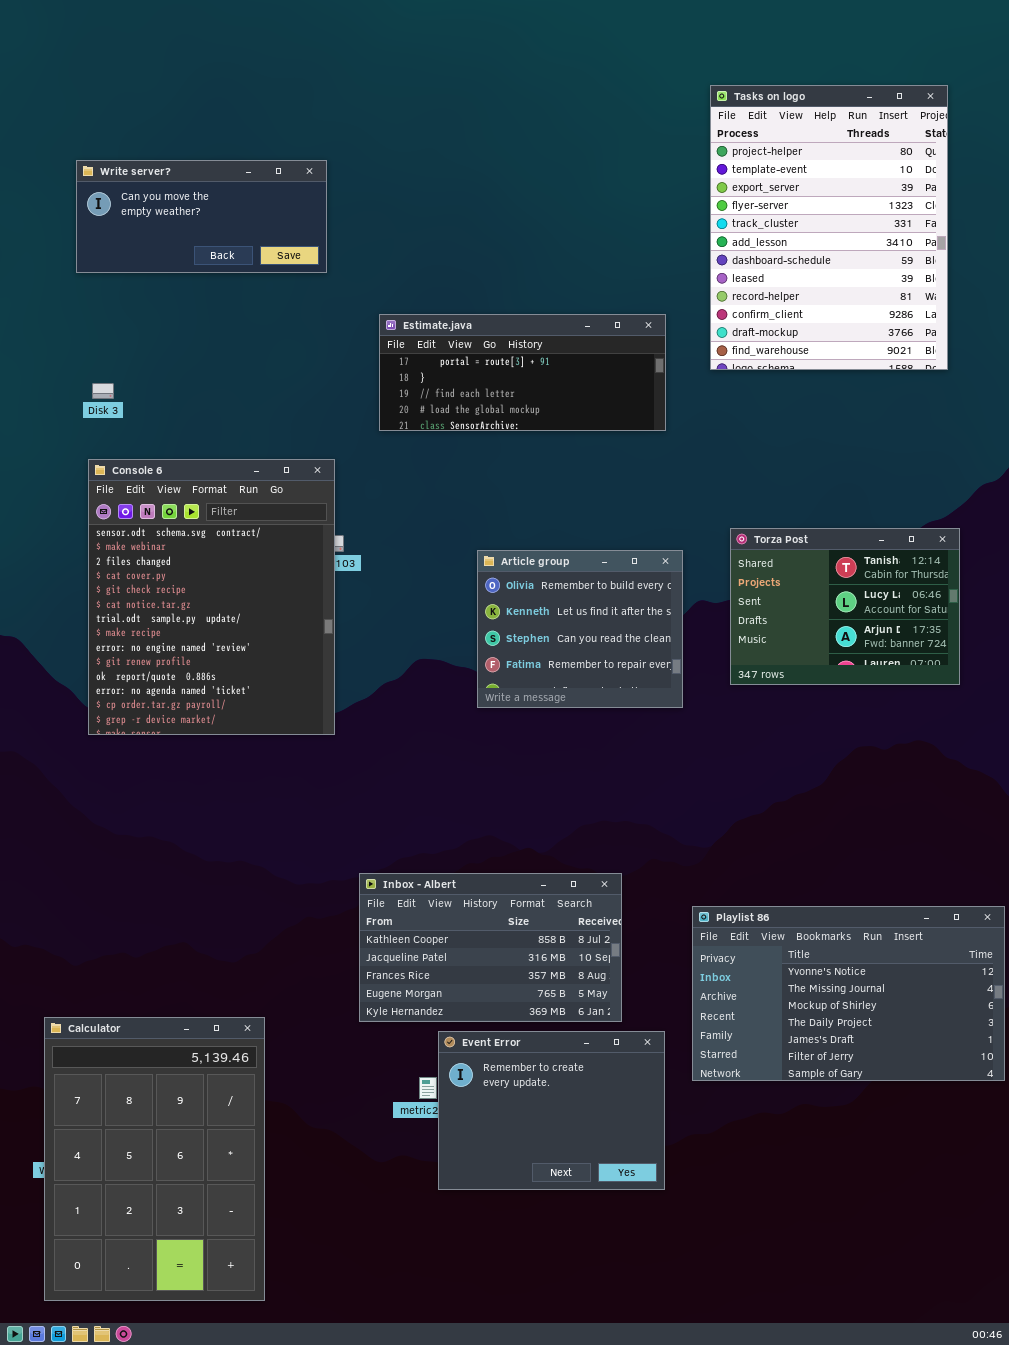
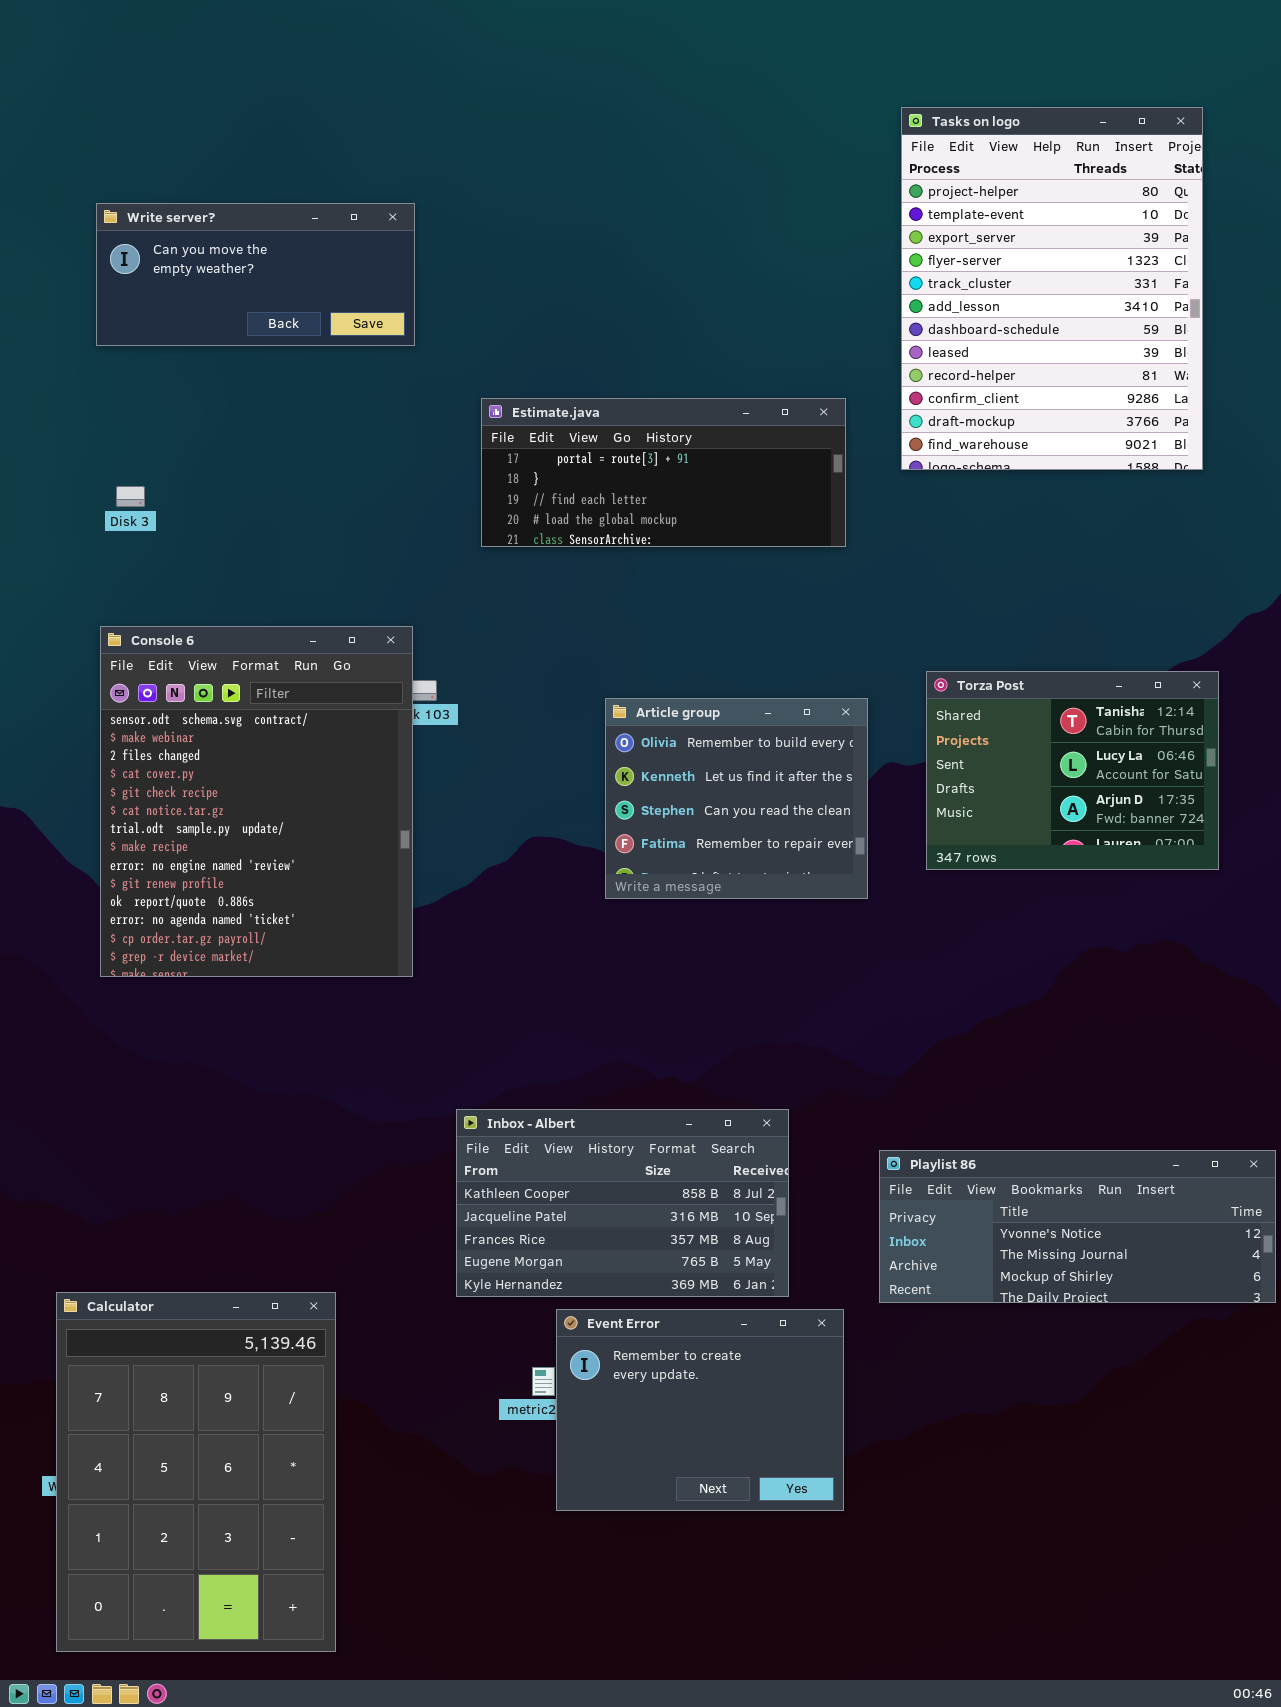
Console 6: [88,459,335,735] -> [100,626,413,977], moved
Playlist 86: [692,906,1005,1081] -> [879,1150,1276,1303], resized

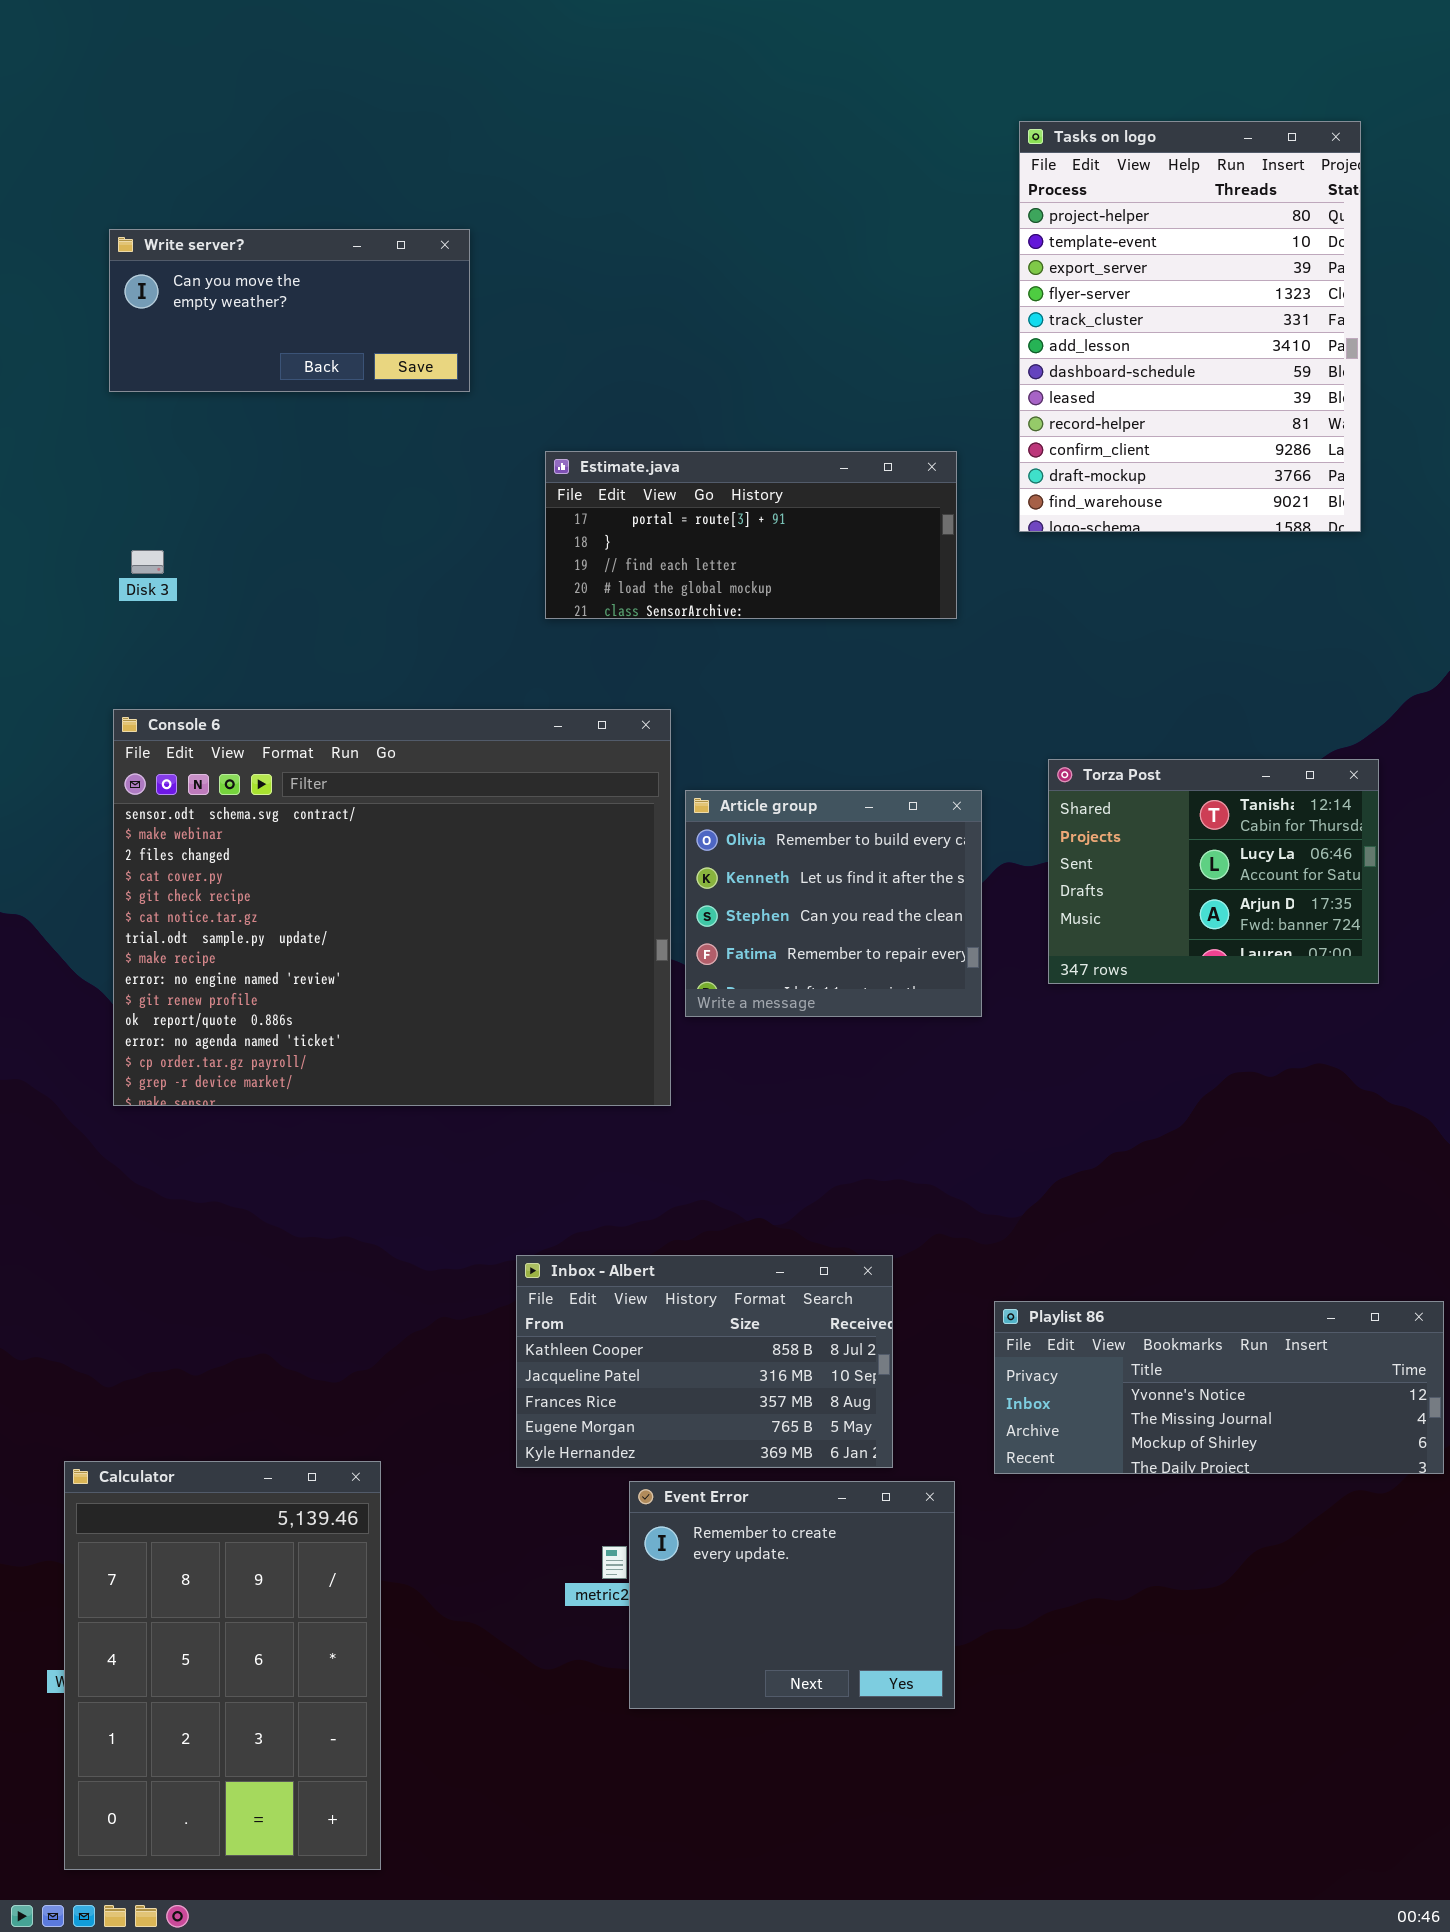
Console 6: [100,626,413,977] -> [113,709,671,1106], resized

